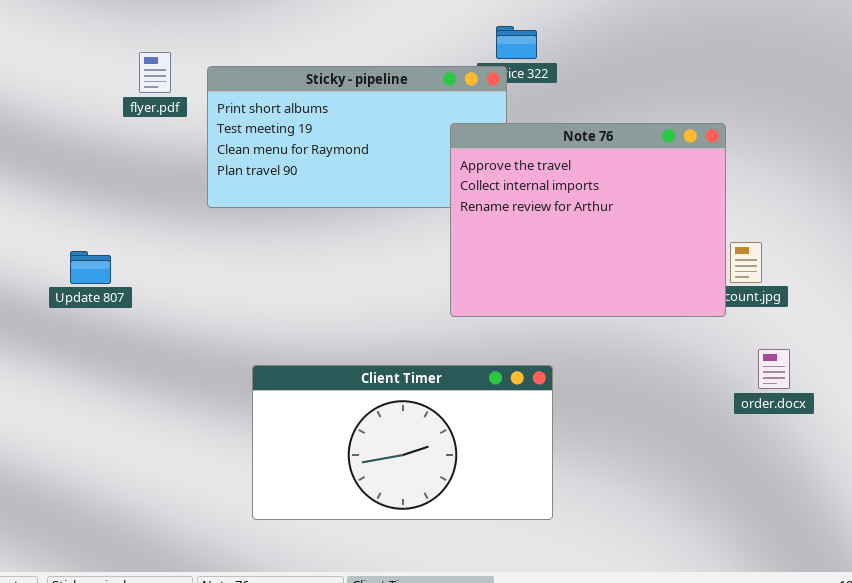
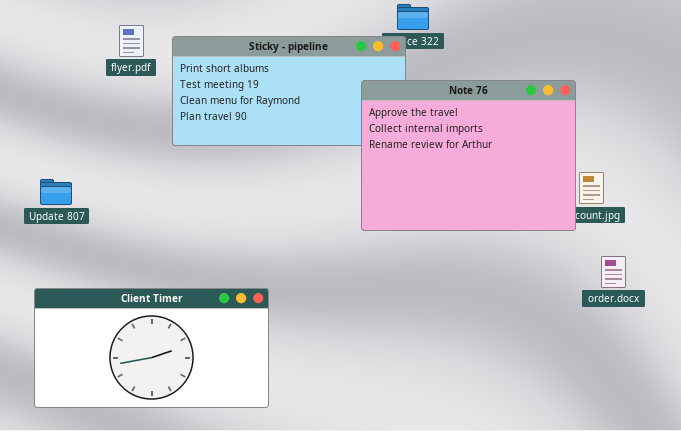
Update 807: [70,251,111,284] -> [40,179,72,205], moved
Client Timer: [252,365,553,520] -> [34,288,269,408], moved

